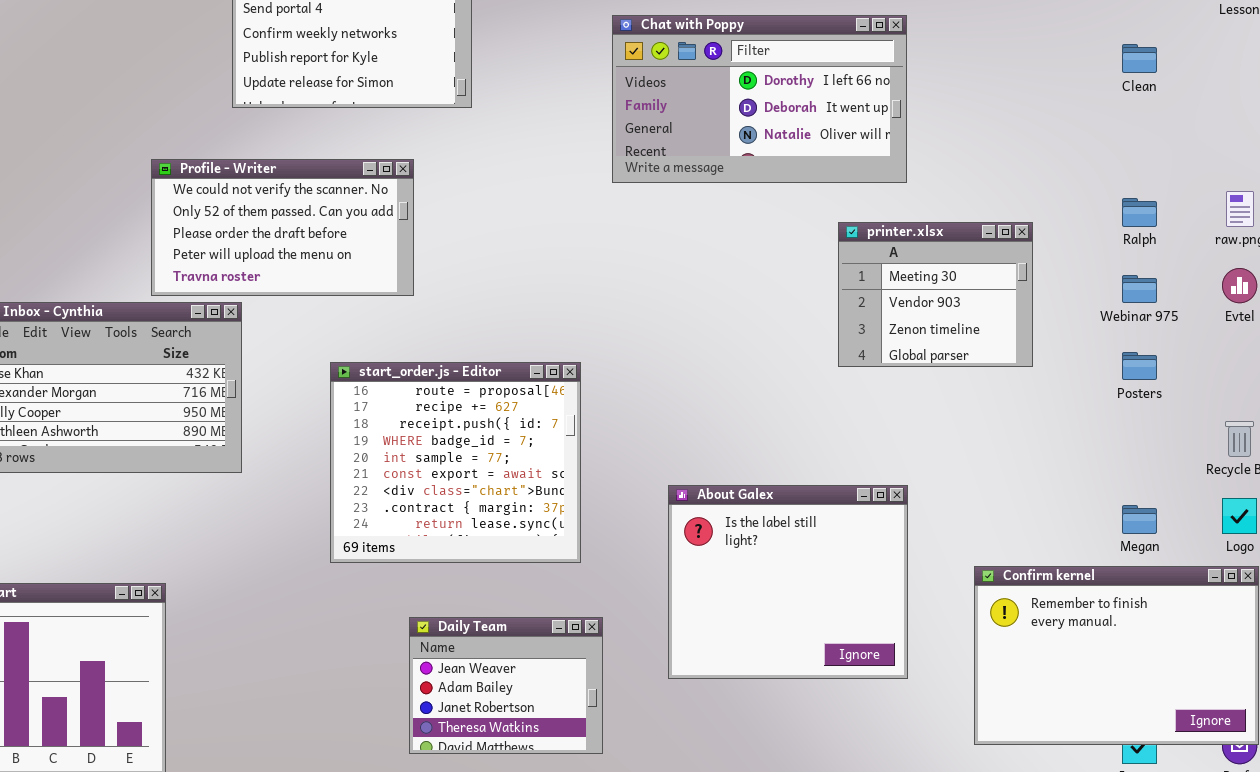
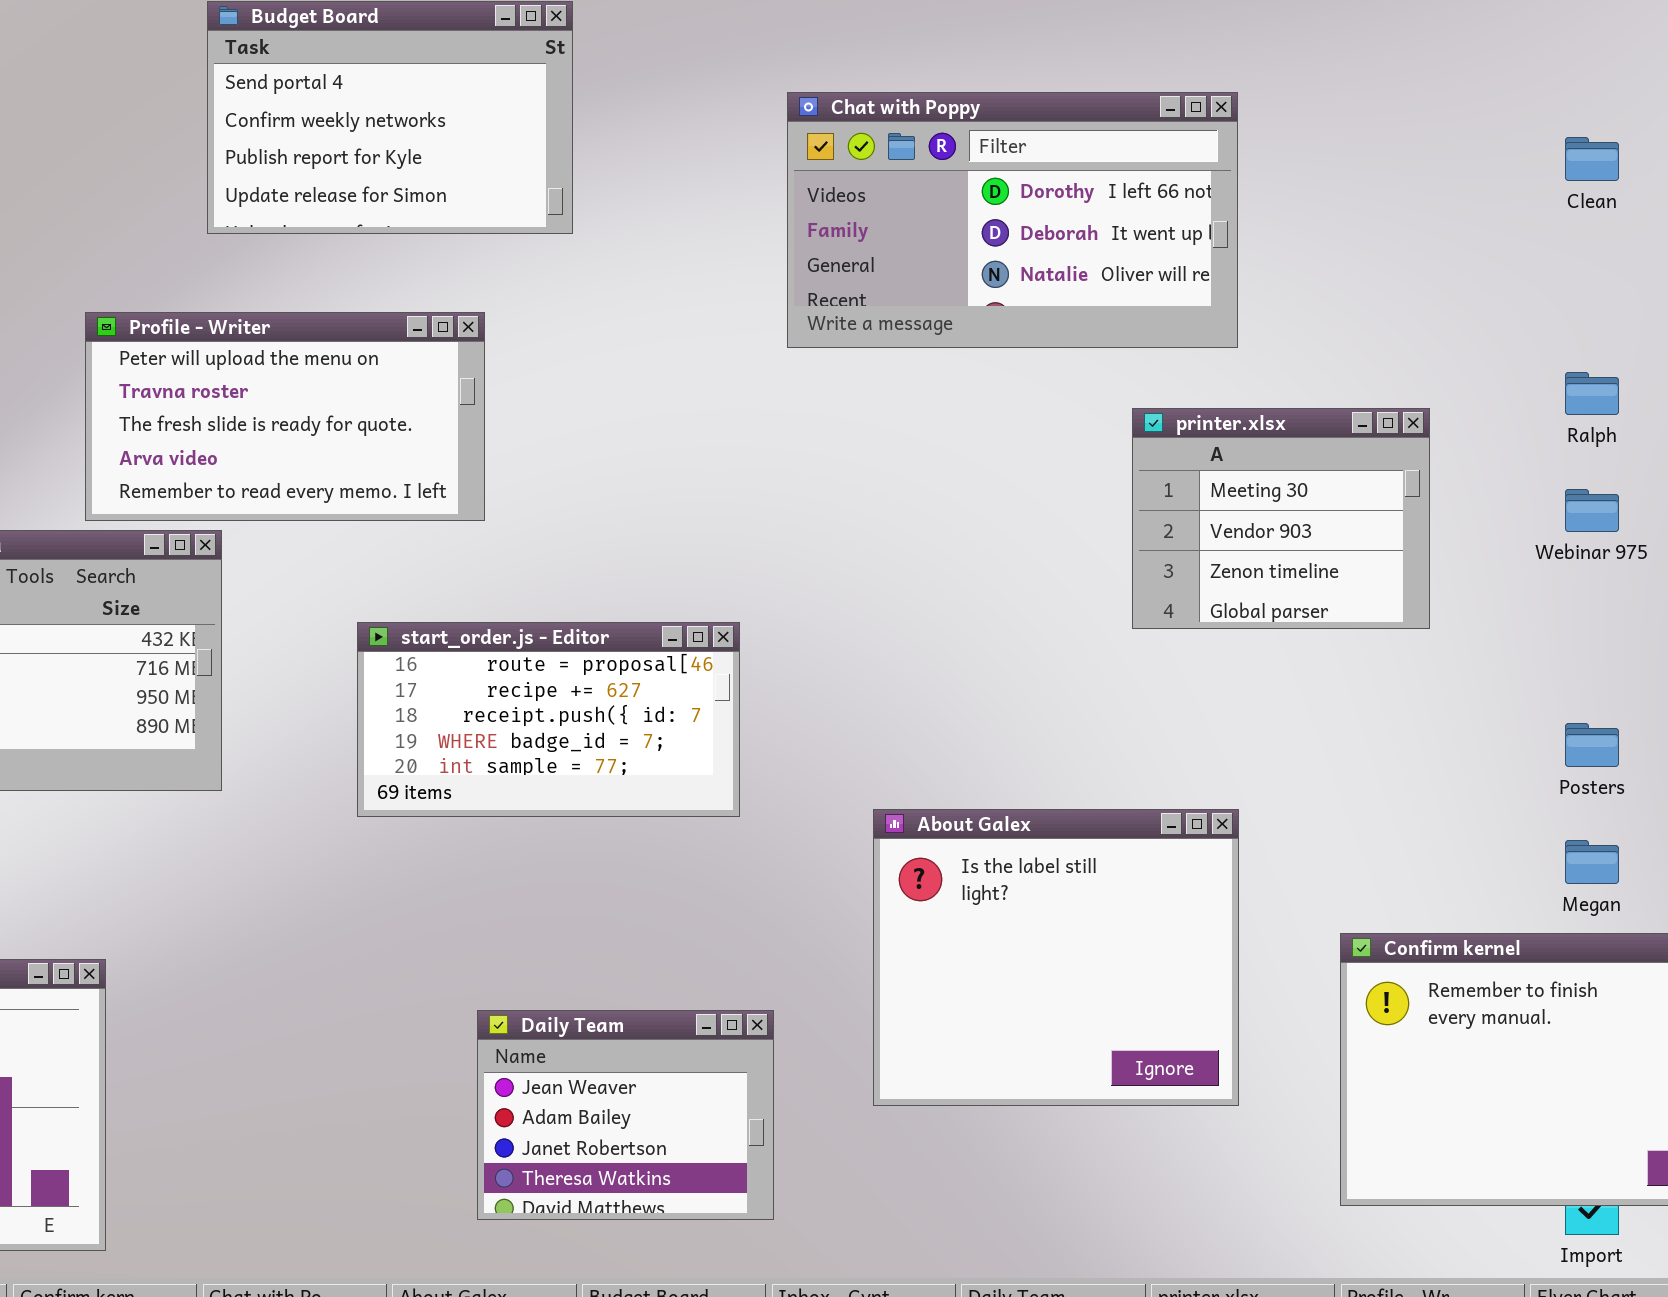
Profile - Writer: [151,159,414,296] -> [85,312,485,521], scrolled down 3 rows
Posters: [1122,352,1157,380] -> [1565,723,1619,767], moved
start_order.js - Editor: [330,362,581,563] -> [357,622,740,817], resized

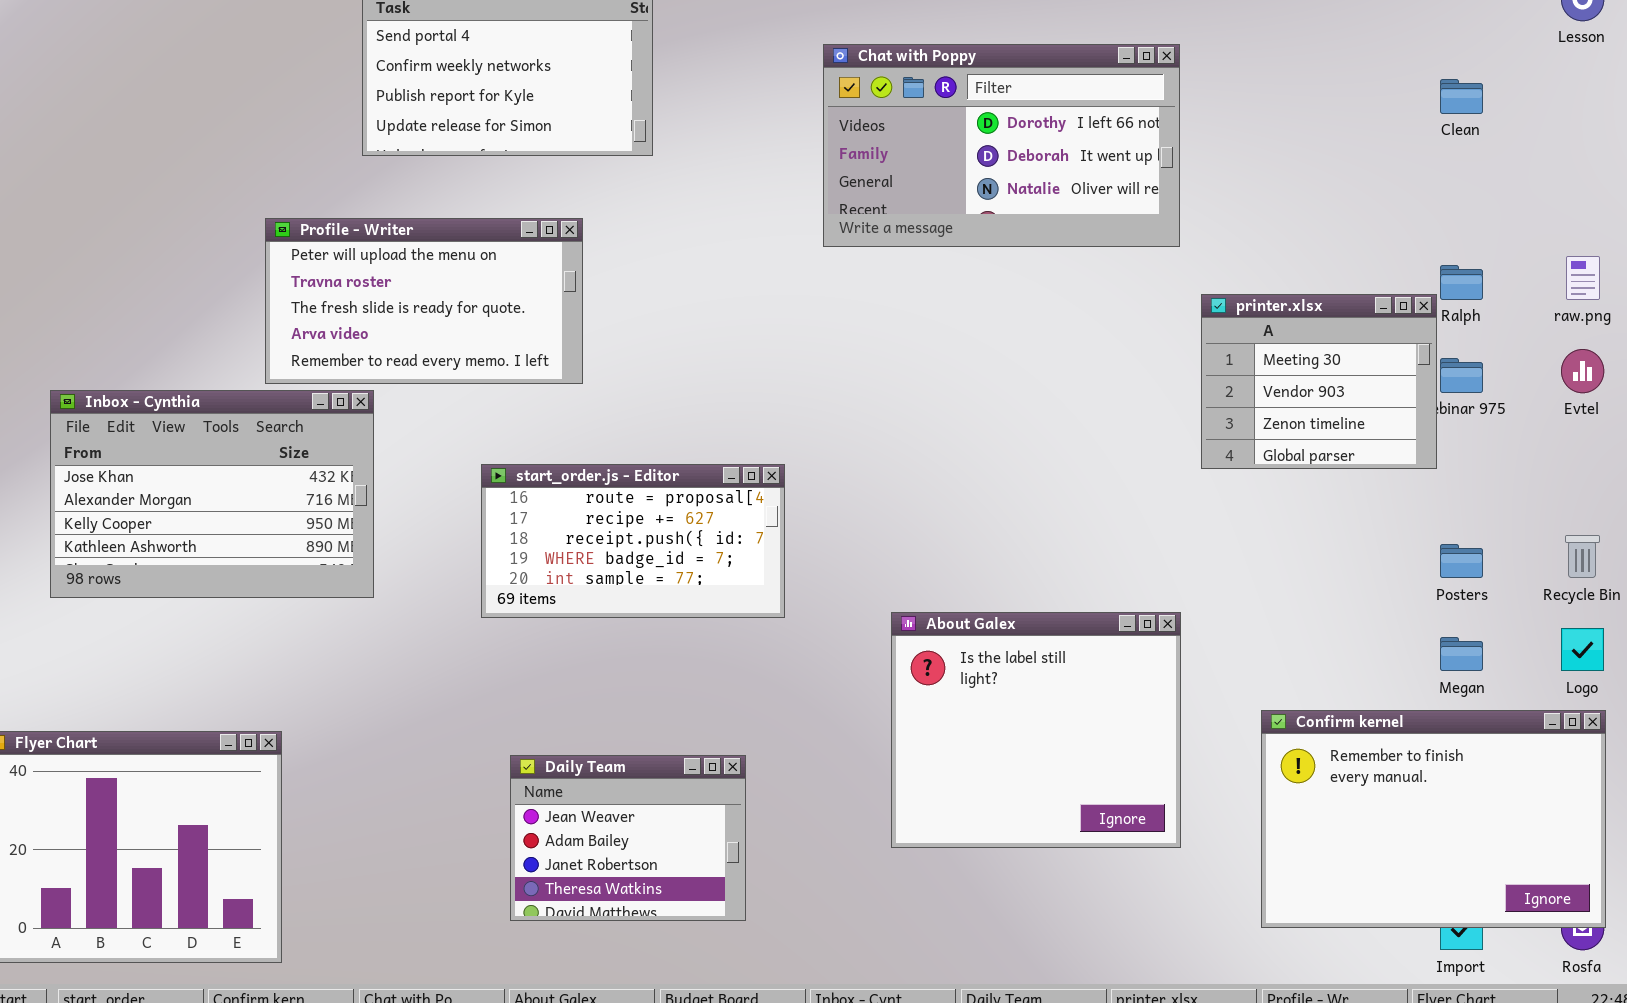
printer.xlsx: [1132,408,1430,629] -> [1201,294,1437,469], moved
Daily Team: [477,1010,774,1220] -> [510,755,746,921], moved

